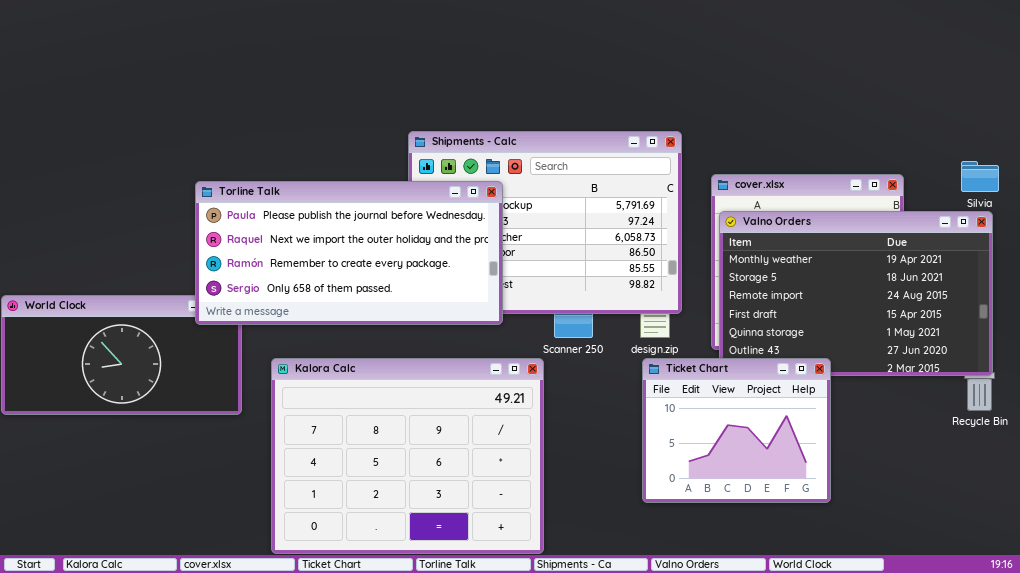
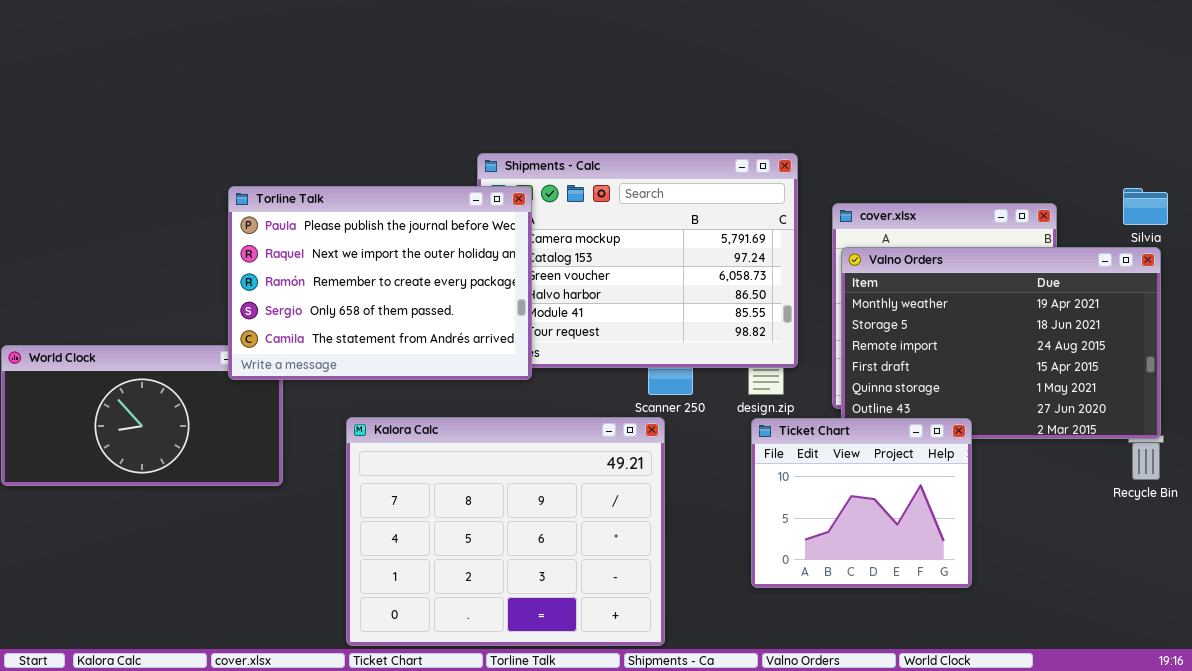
Torline Talk: [195,181,503,325] -> [228,186,532,380], resized
Kalora Calc: [271,358,544,554] -> [346,417,665,646], moved

